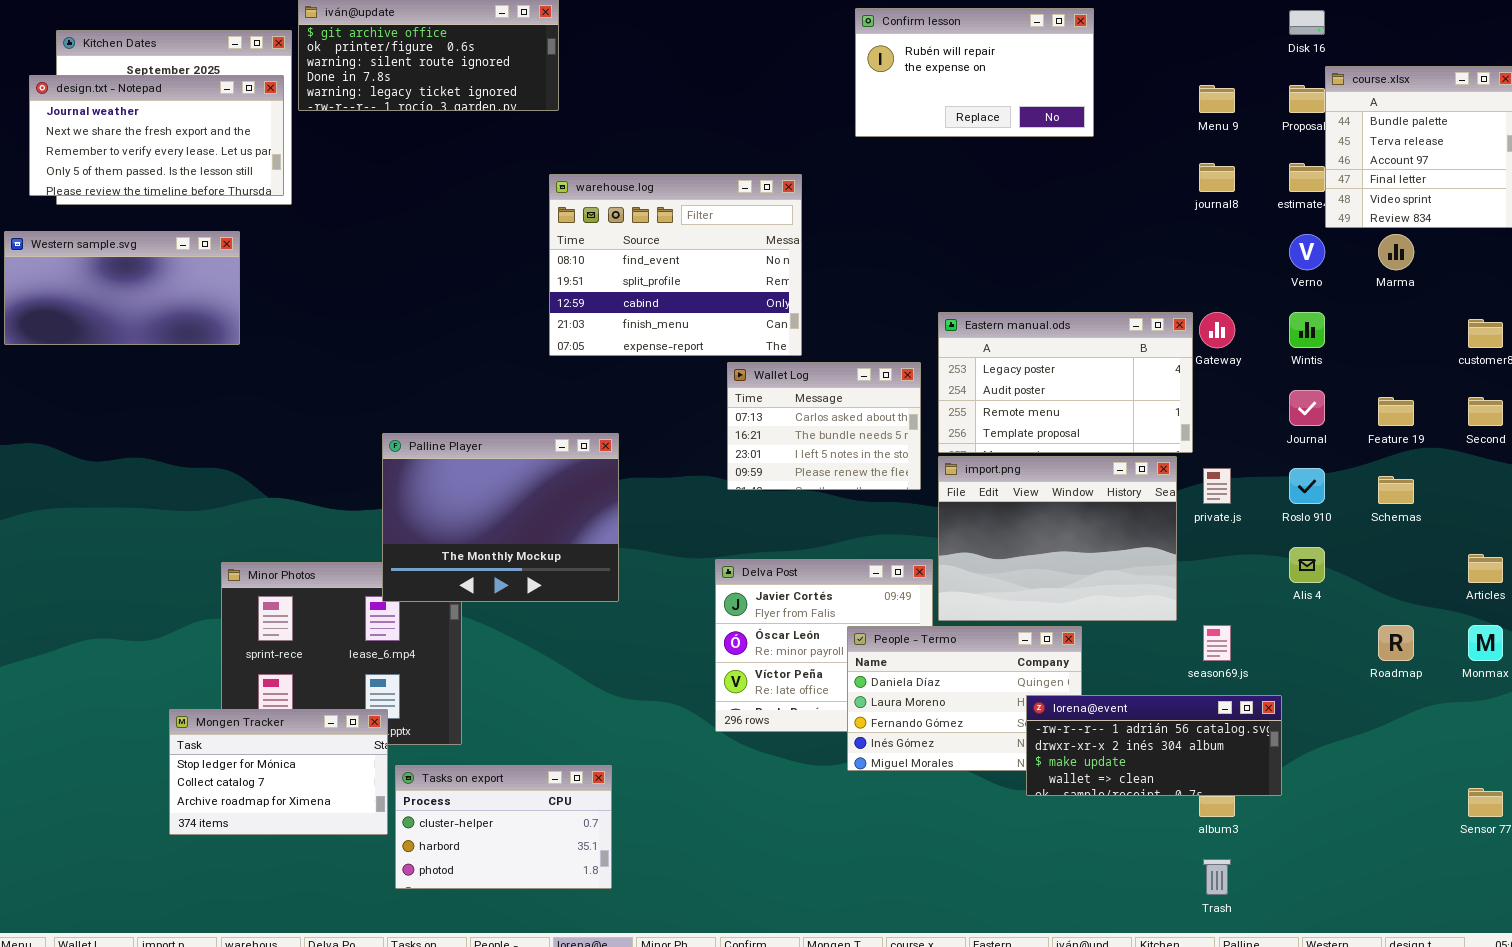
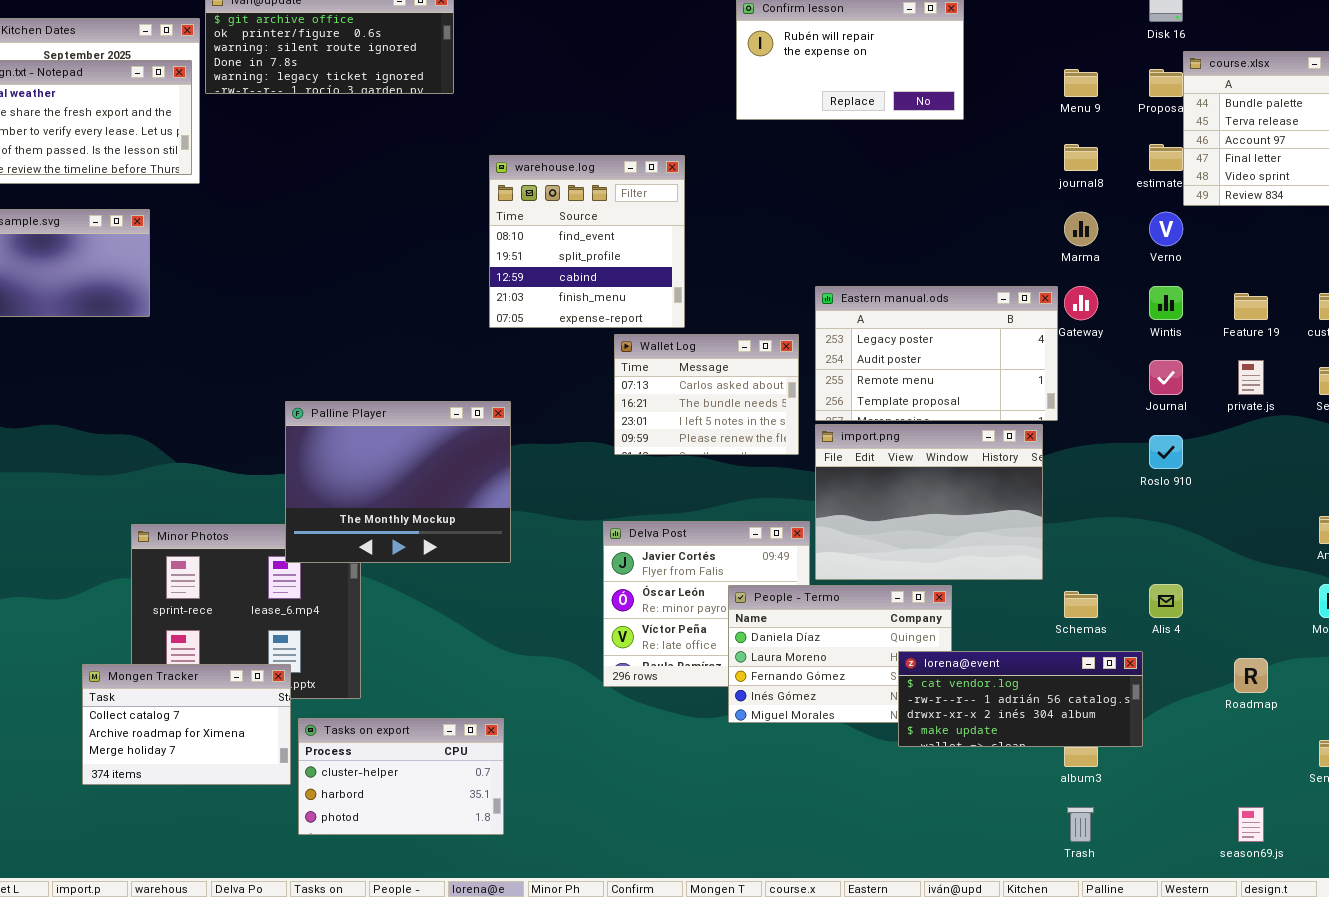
warehouse.log: [549,174,802,356] -> [489,155,685,328], resized
Marma: [1378,234,1414,270] -> [1064,212,1098,246], moved
Feature 19: [1378,397,1414,426] -> [1234,293,1268,320], moved
private.js: [1203,468,1231,504] -> [1238,360,1264,395], moved
Schemas: [1378,476,1414,504] -> [1064,591,1098,618], moved
Alis 4: [1289,547,1325,583] -> [1149,584,1183,618], moved
season69.js: [1203,625,1231,661] -> [1238,807,1264,842], moved
Roadmap: [1378,625,1414,661] -> [1234,658,1268,693], moved
lorena@event: [1026,695,1282,796] -> [898,651,1143,747], scrolled up 1 row
Mongen Tracker: [169,709,388,835] -> [82,664,291,785], scrolled down 1 row

